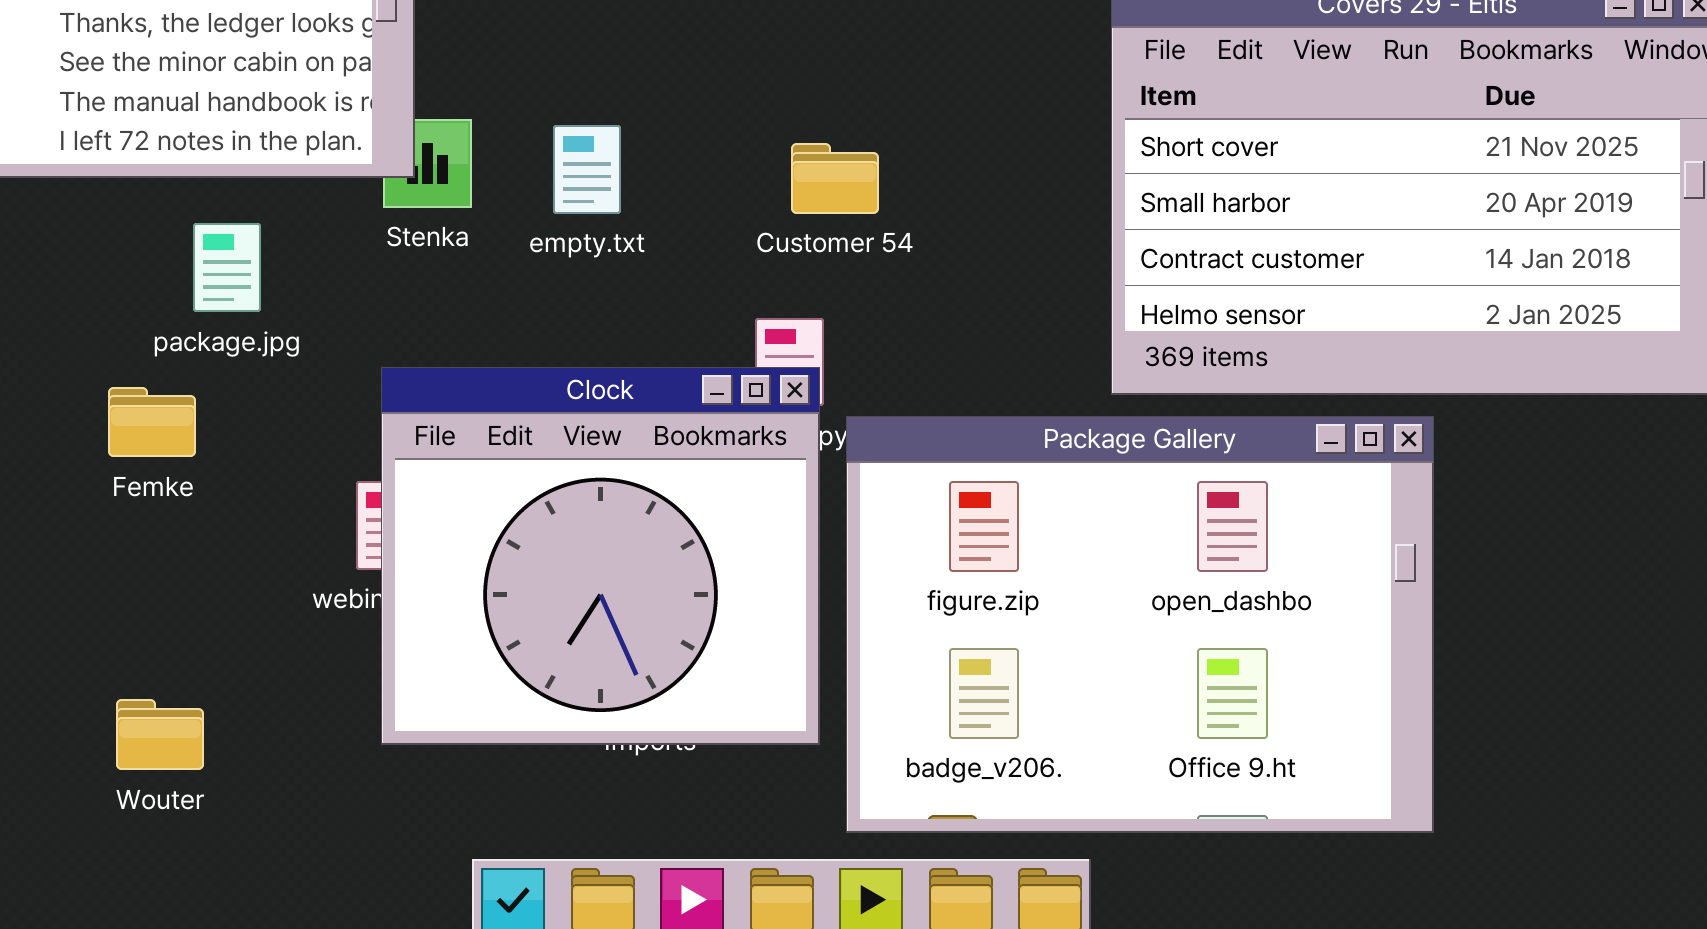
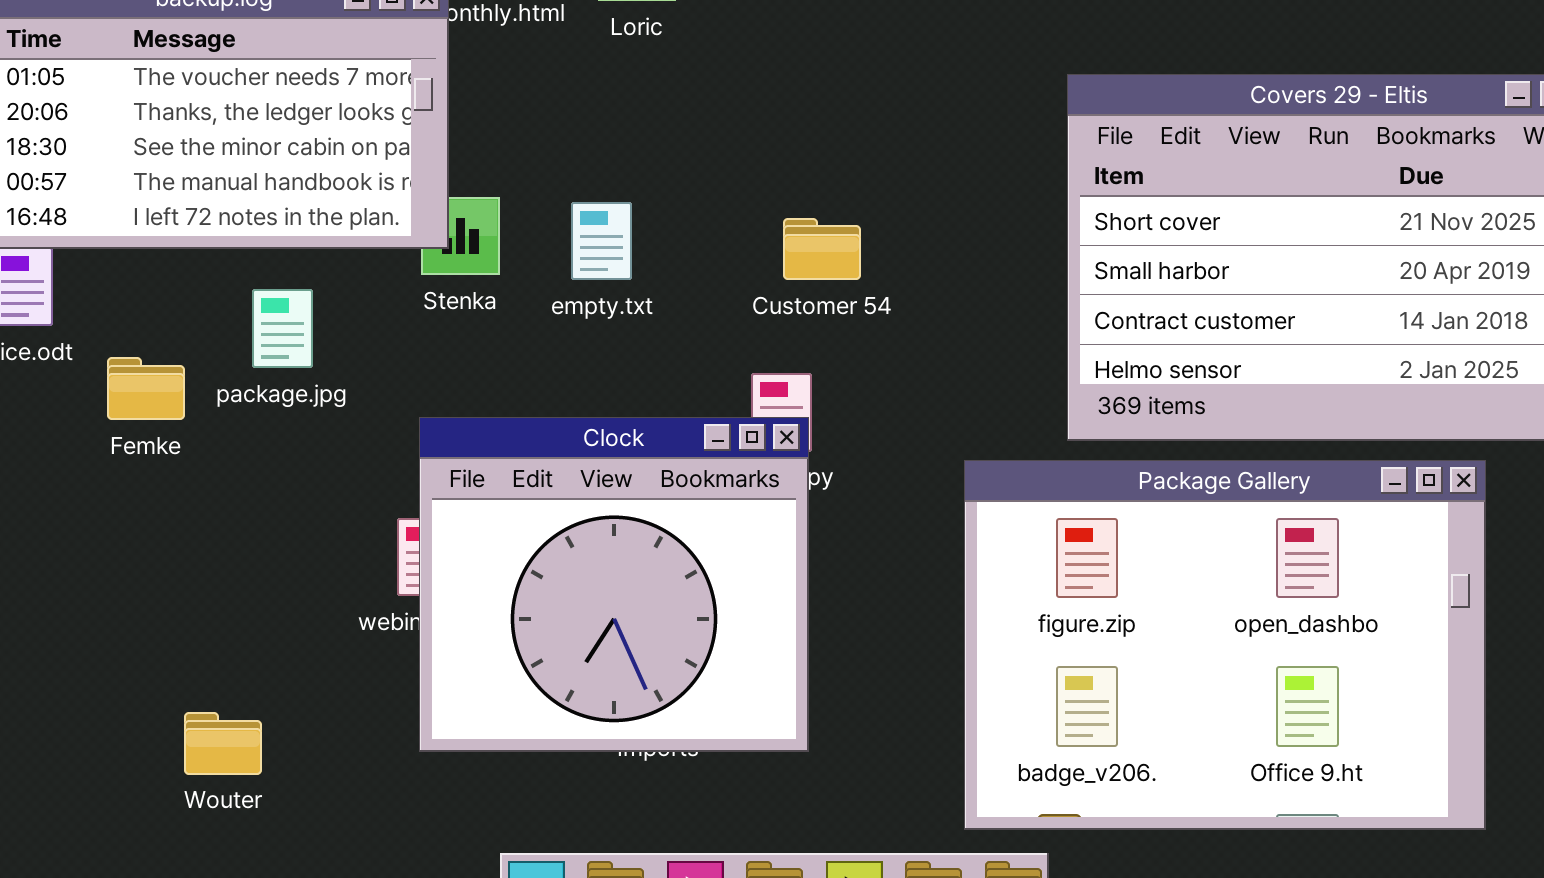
Femke: [108,387,196,457] -> [107,357,185,420], moved
Package Gallery: [846,416,1434,833] -> [964,460,1486,830], moved

